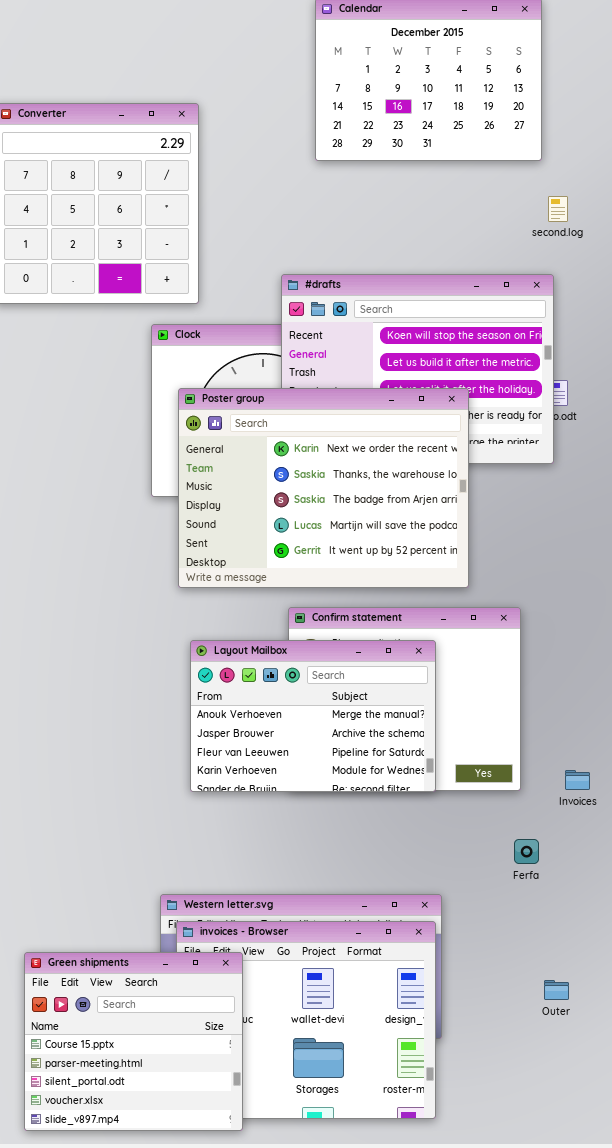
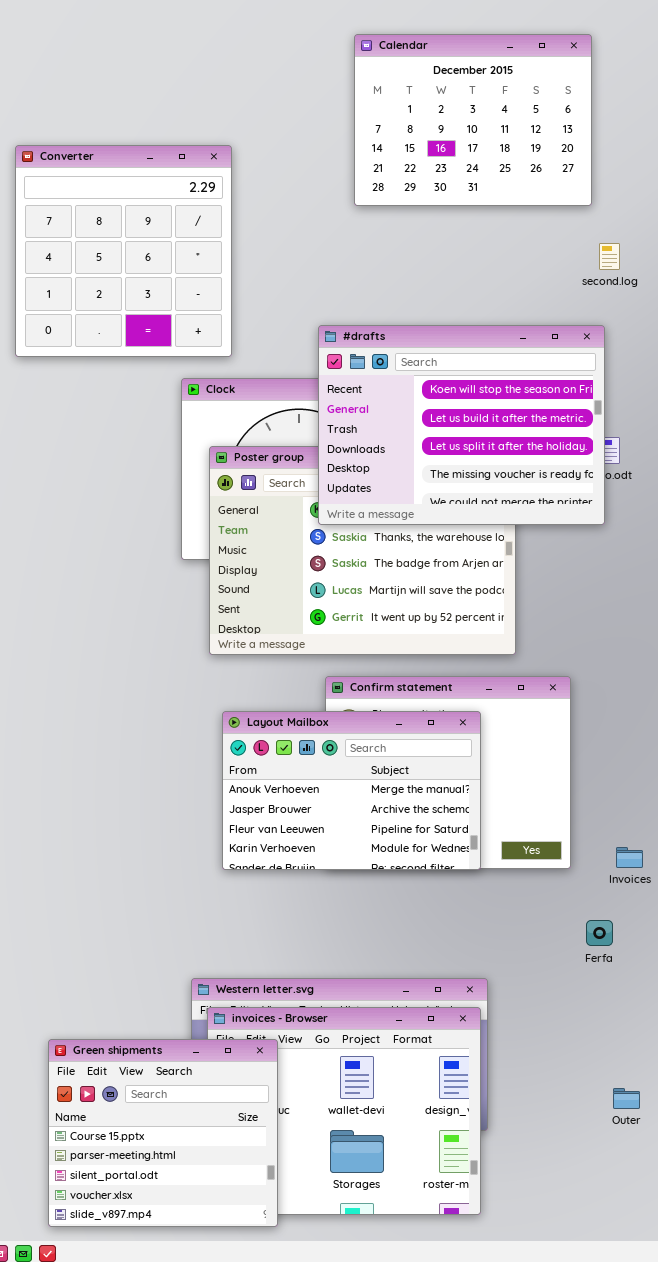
#drafts: [281,274,554,464] -> [318,325,605,525], raised
Ferfa: [514,839,539,864] -> [586,920,613,946], moved
Outer: [544,980,569,1000] -> [613,1088,640,1109], moved

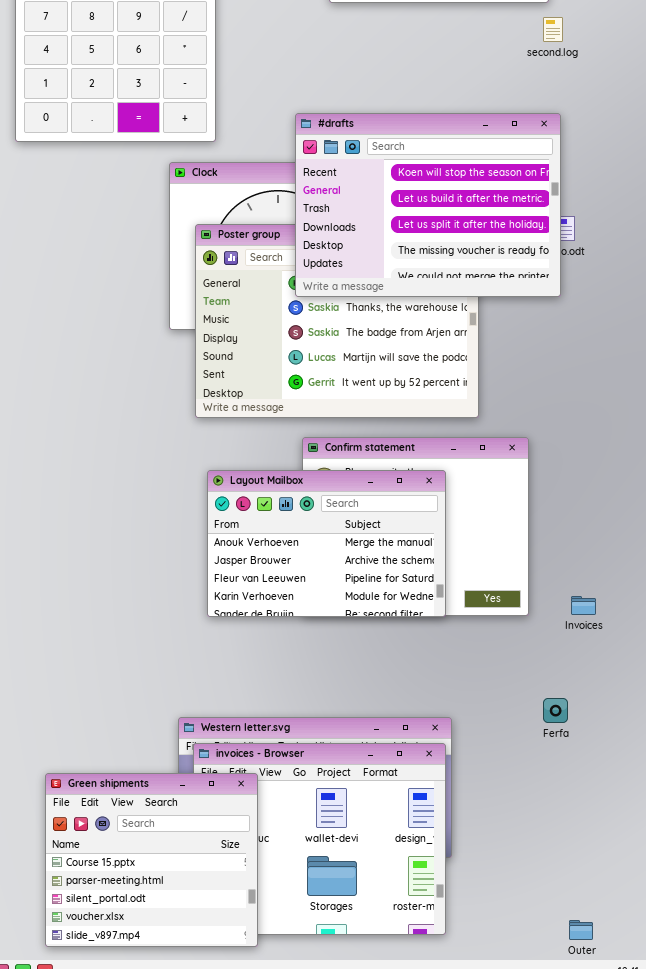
second.log: [599,243,620,270] -> [543,17,563,42], moved
Ferfa: [586,920,613,946] -> [543,698,568,723], moved
Outer: [613,1088,640,1109] -> [569,920,593,940], moved

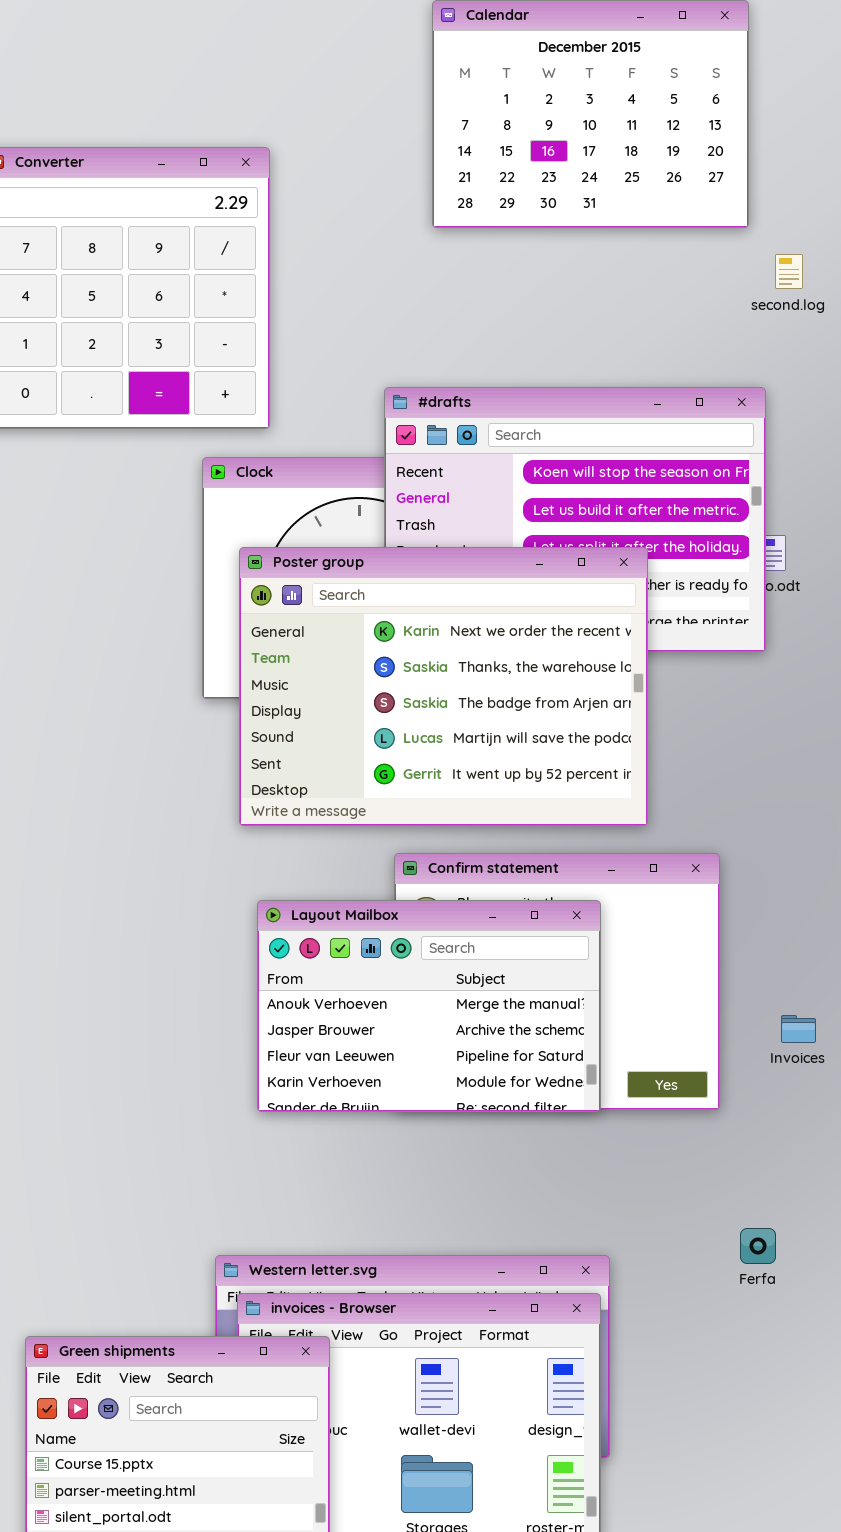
second.log: [543,17,563,42] -> [775,254,803,289], moved
Poster group: [195,224,479,418] -> [239,547,648,826], raised
Invoices: [571,596,596,615] -> [781,1015,816,1043], moved

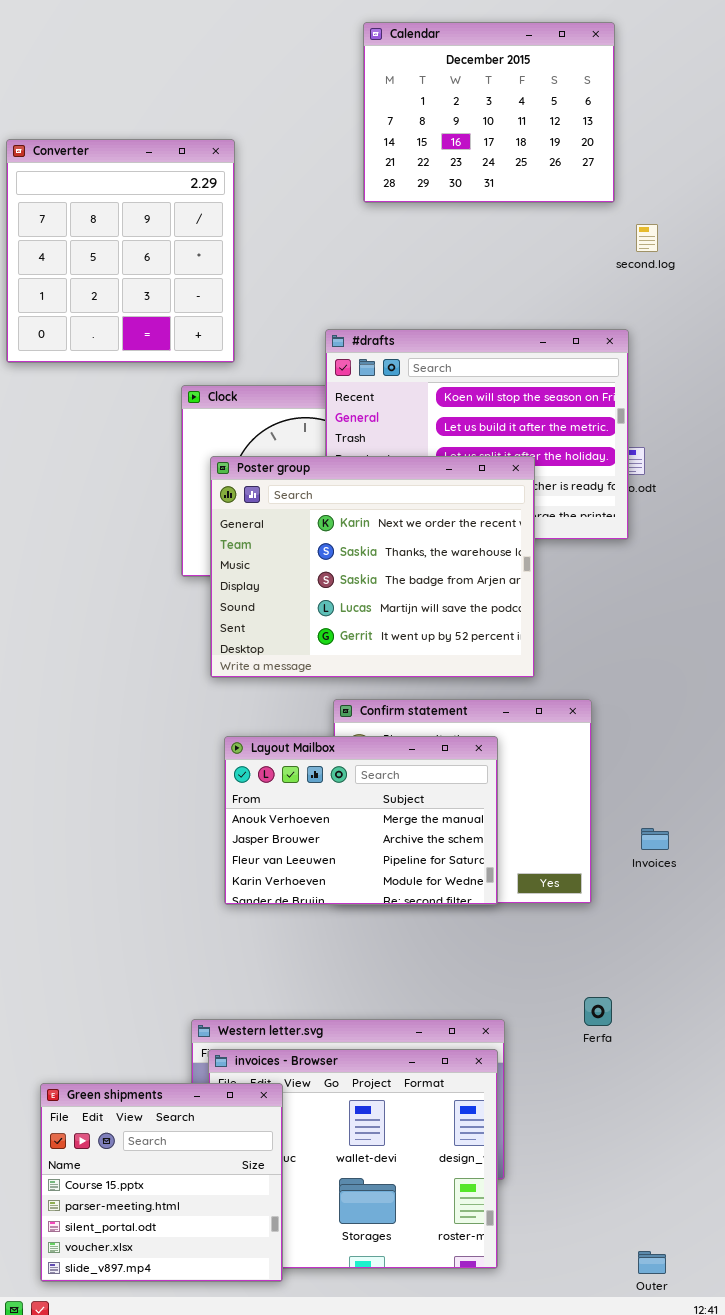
Ferfa: [740,1228,776,1264] -> [584,997,612,1026], moved

